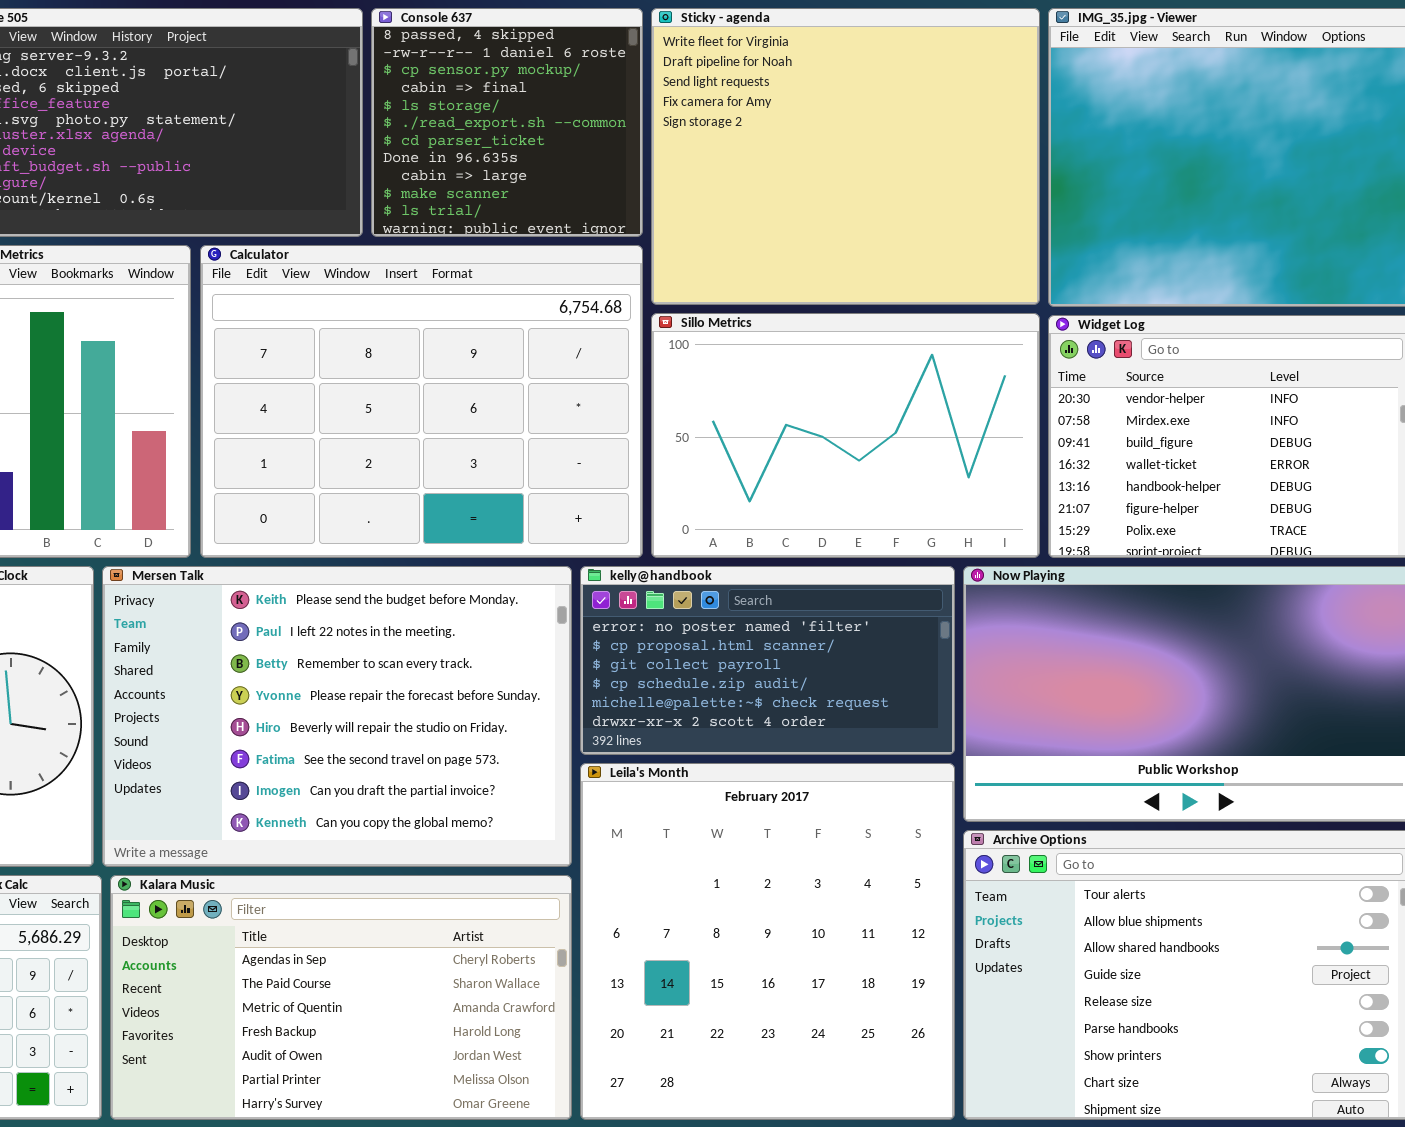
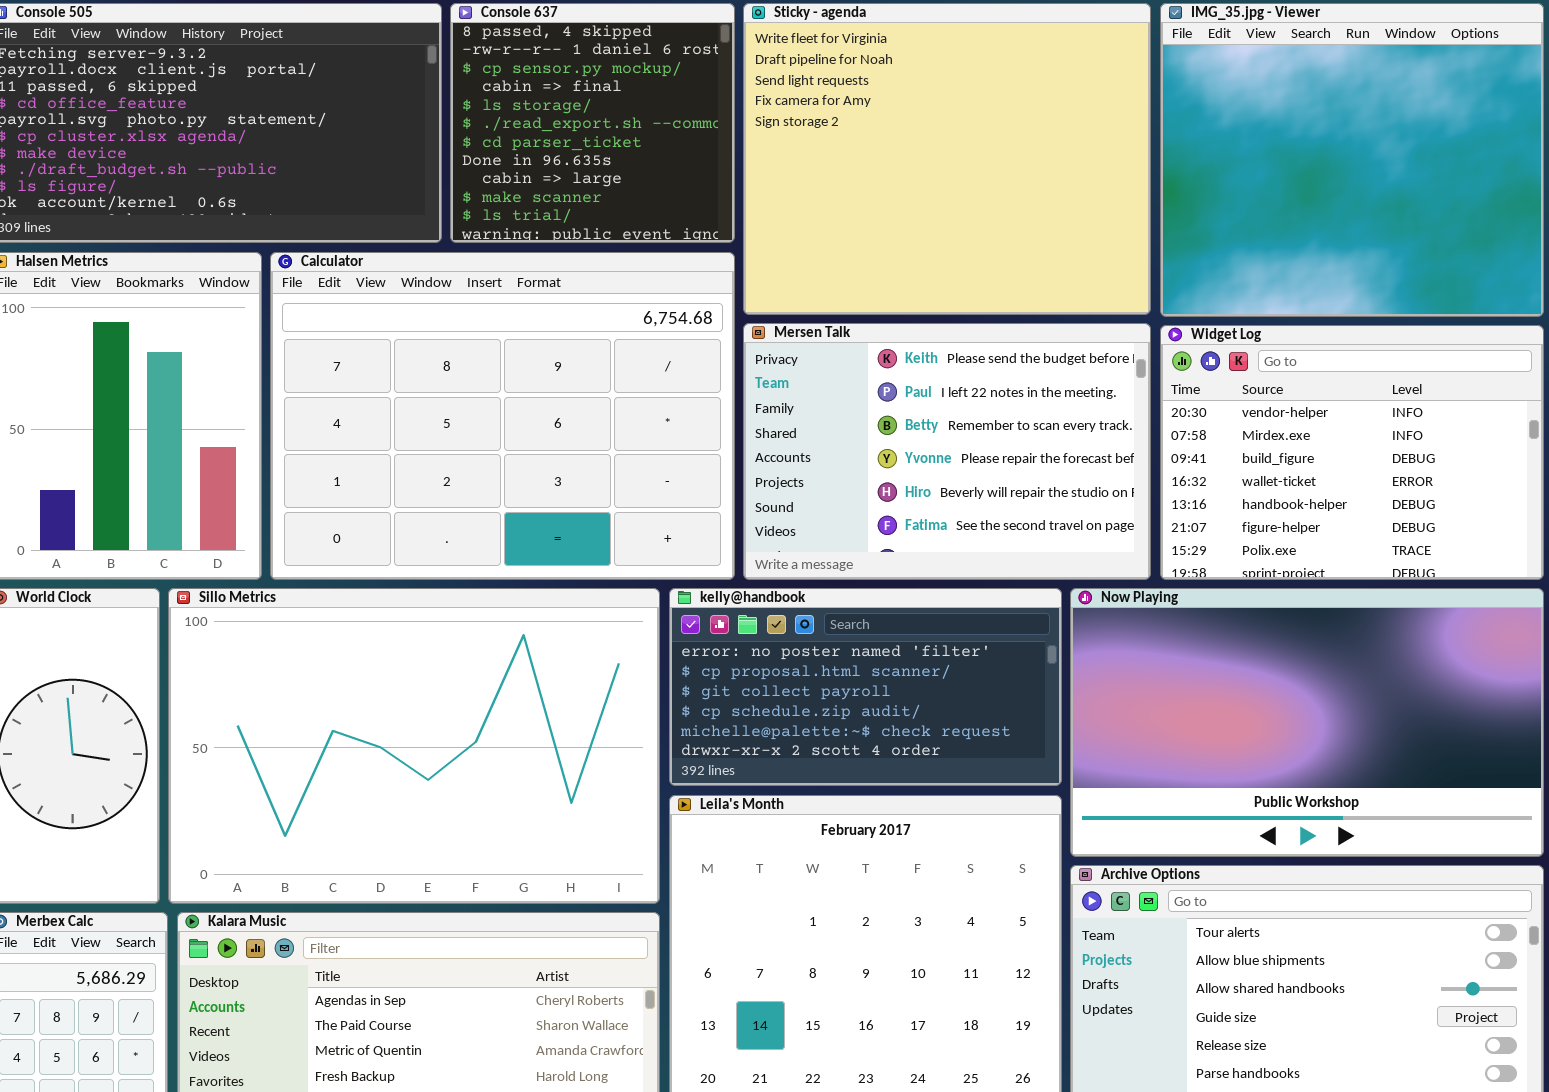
Sillo Metrics: [651,313,1040,558] -> [168,588,660,904], moved, resized
Mersen Talk: [102,566,572,867] -> [743,323,1151,580], moved, resized

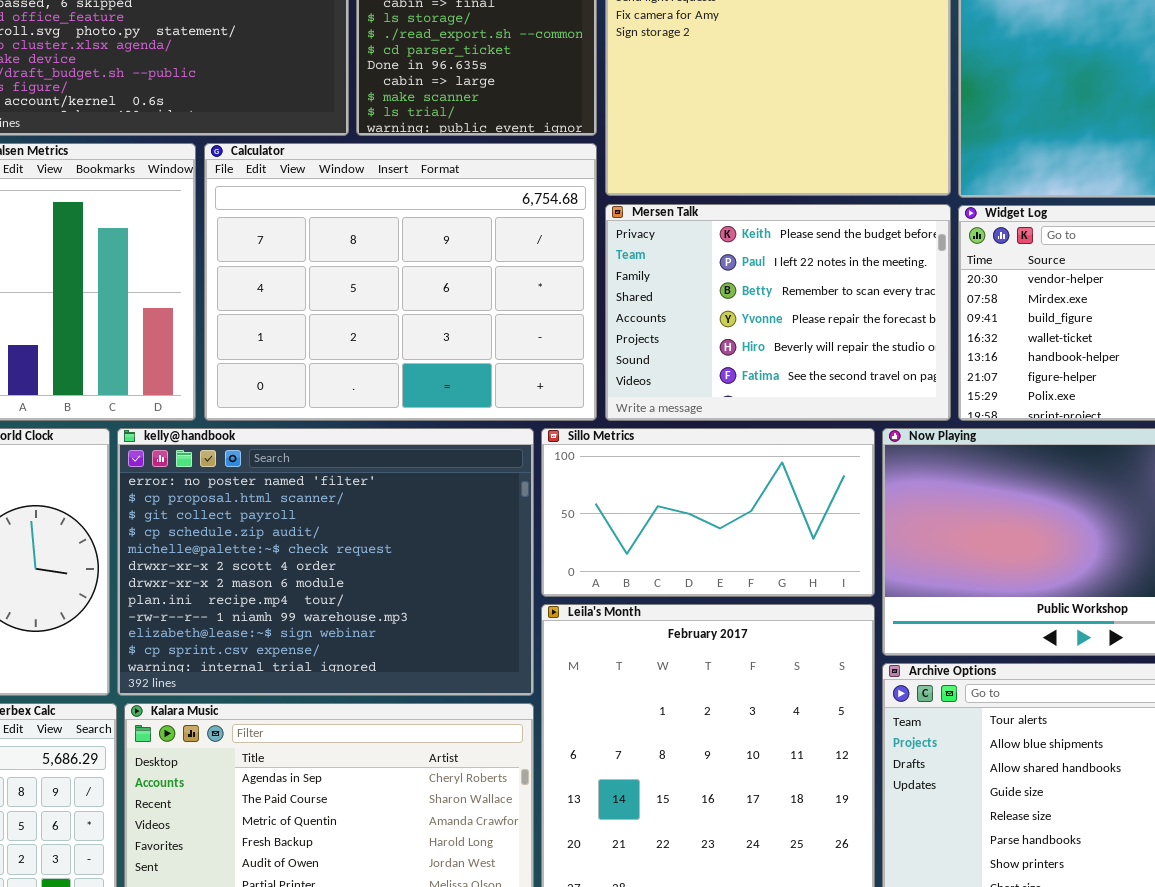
Sillo Metrics: [168,588,660,904] -> [541,428,875,597], moved, resized
kelly@handbook: [669,588,1062,786] -> [117,428,534,696], moved, resized

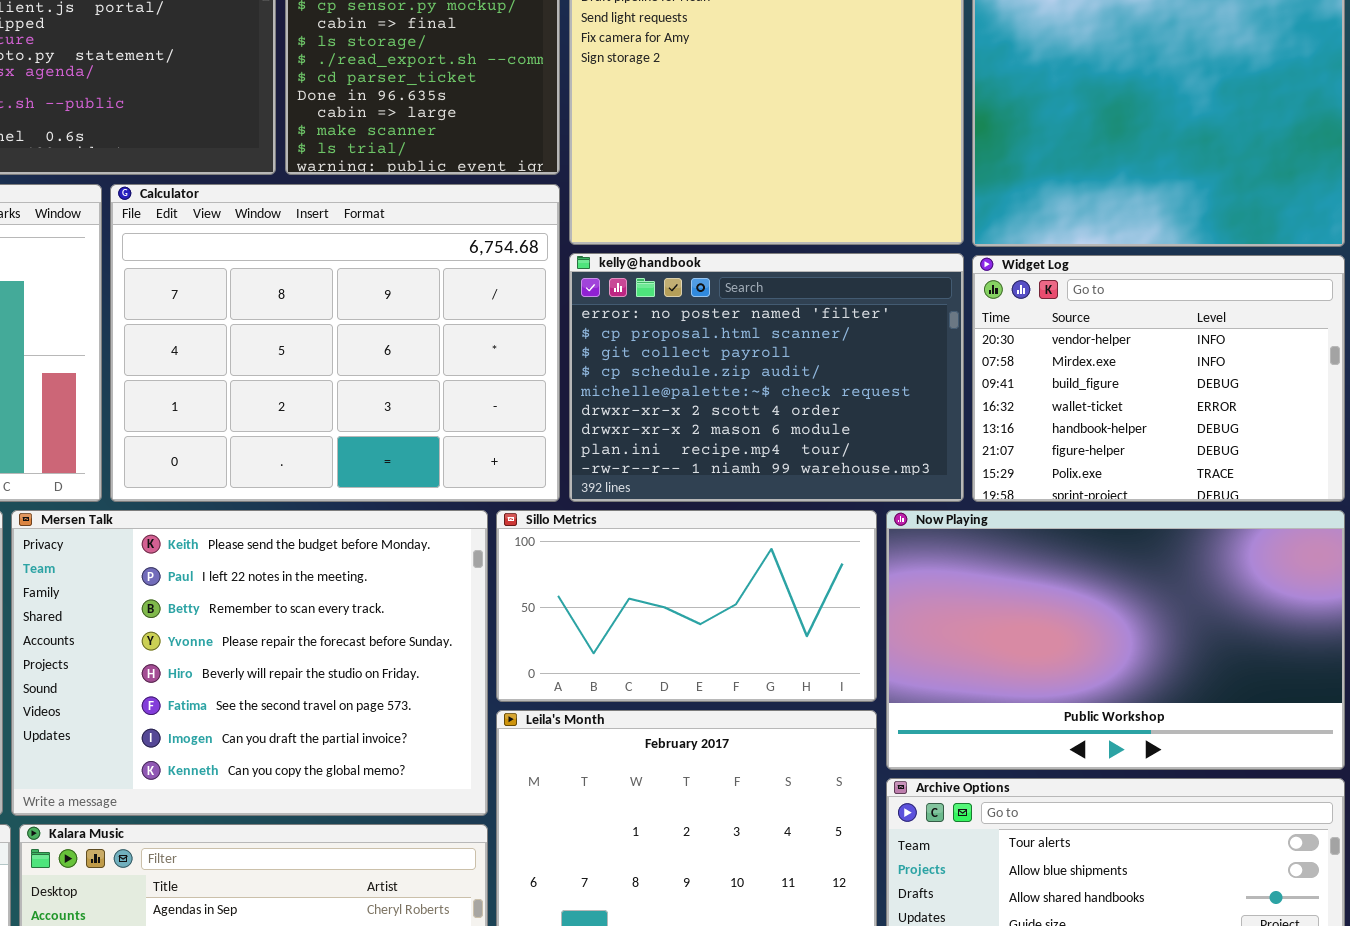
Mersen Talk: [605,204,951,421] -> [11,510,488,816], moved, resized
kelly@handbook: [117,428,534,696] -> [569,253,964,502], moved, resized

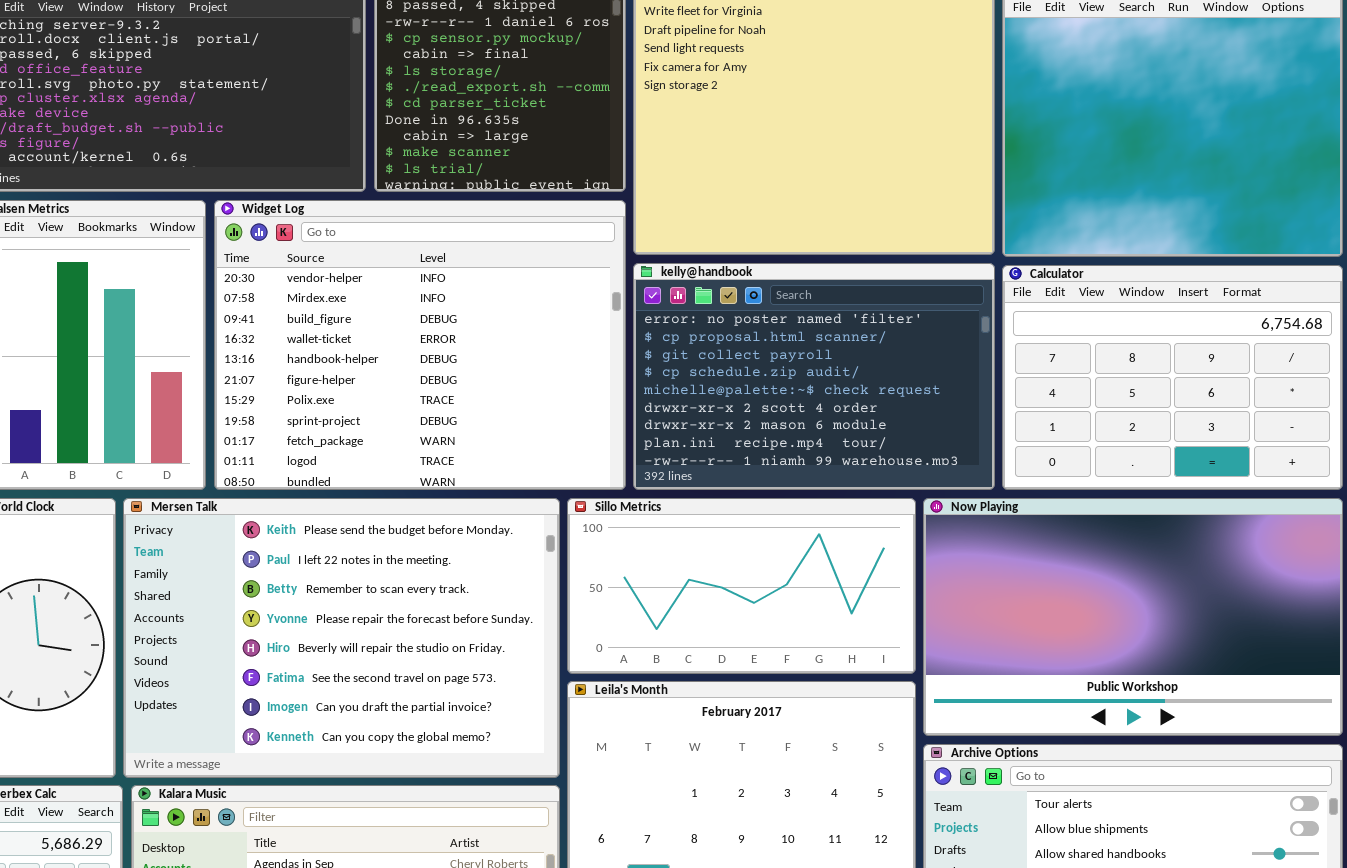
Calculator: [110,184,560,502] -> [1002,265,1343,490], moved, resized
Widget Log: [972,255,1345,502] -> [214,200,626,490], moved, resized

